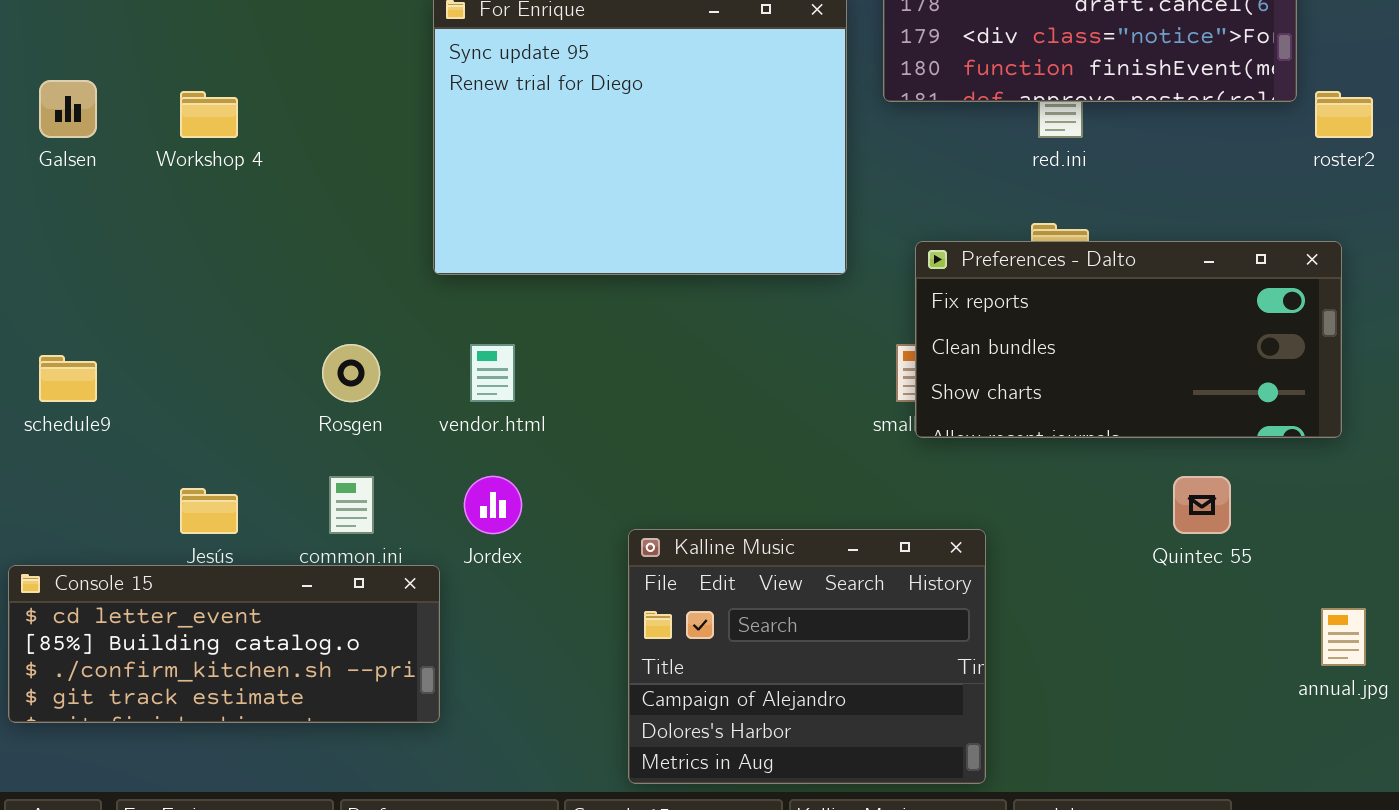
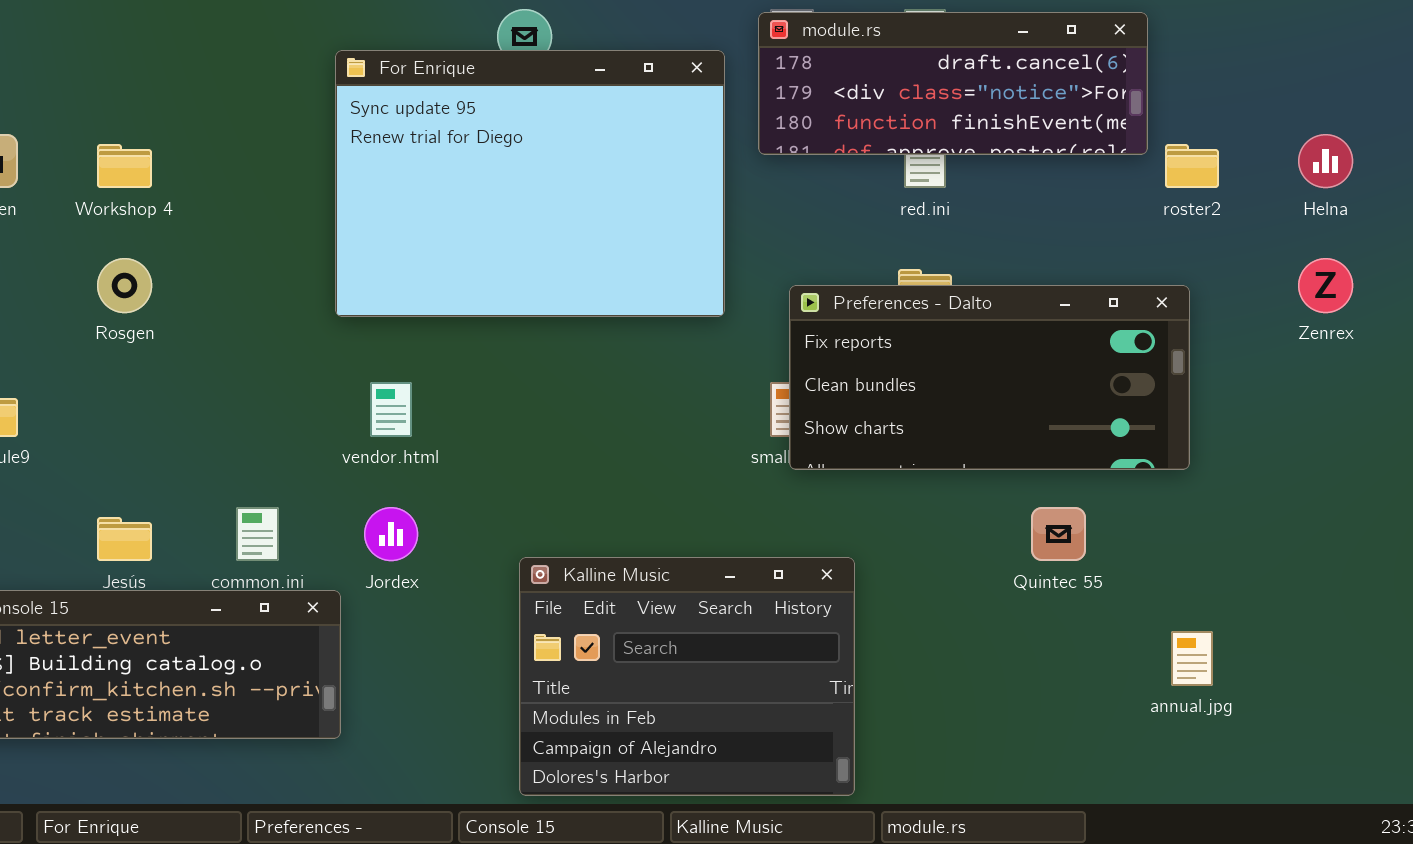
Rosgen: [322,344,380,402] -> [97,258,152,313], moved
Kalline Music: [628,529,986,784] -> [519,557,855,796], scrolled up 1 row

